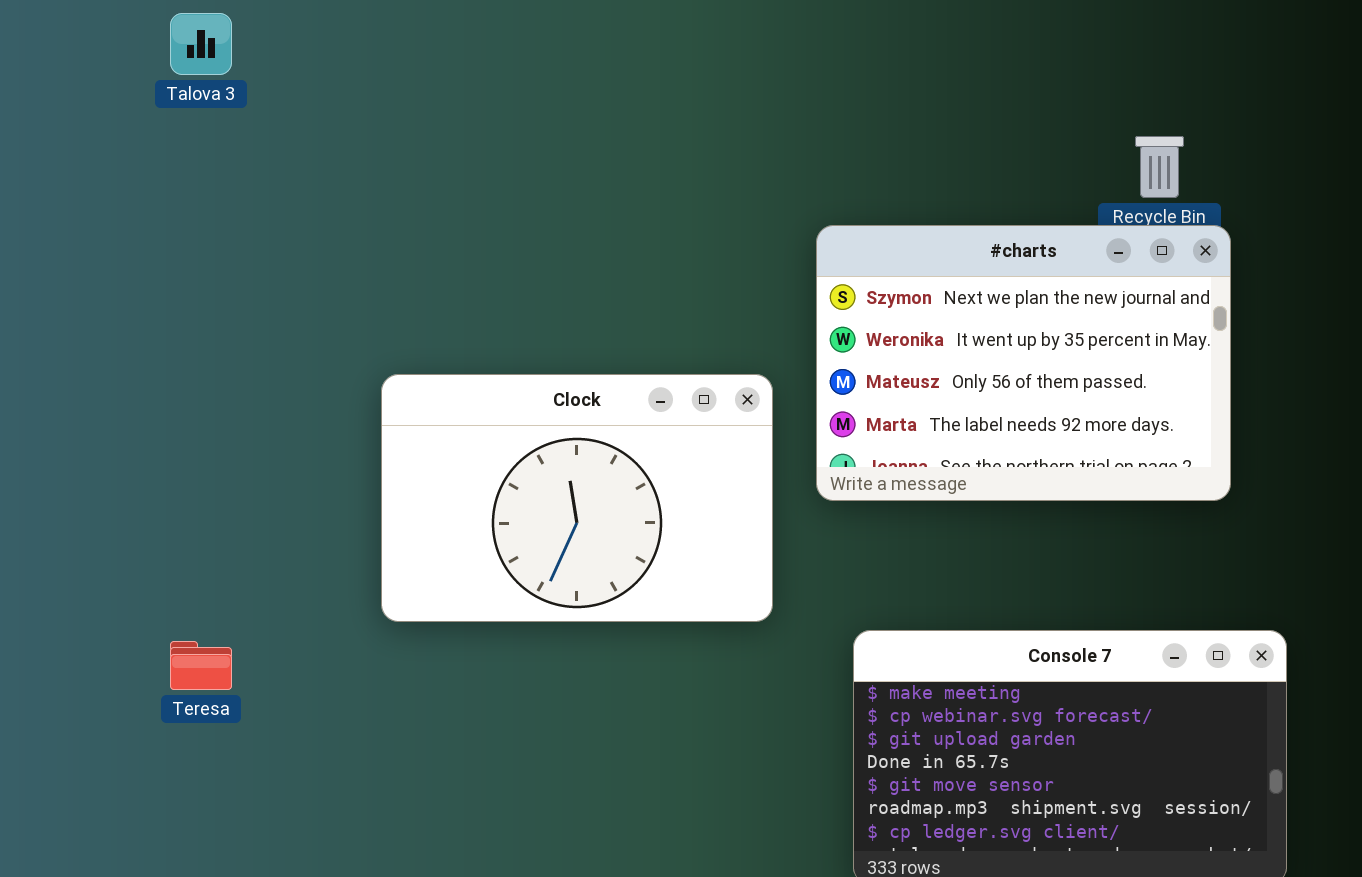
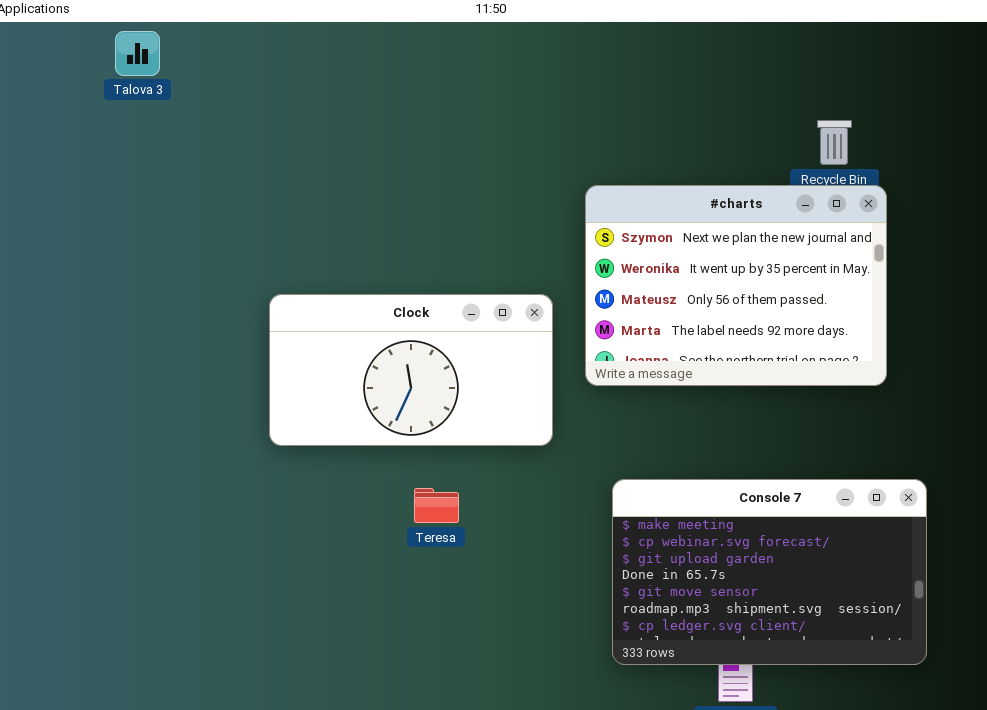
Clock: [381,374,773,622] -> [269,294,553,446], resized
Teresa: [170,641,232,690] -> [414,488,459,523], moved

